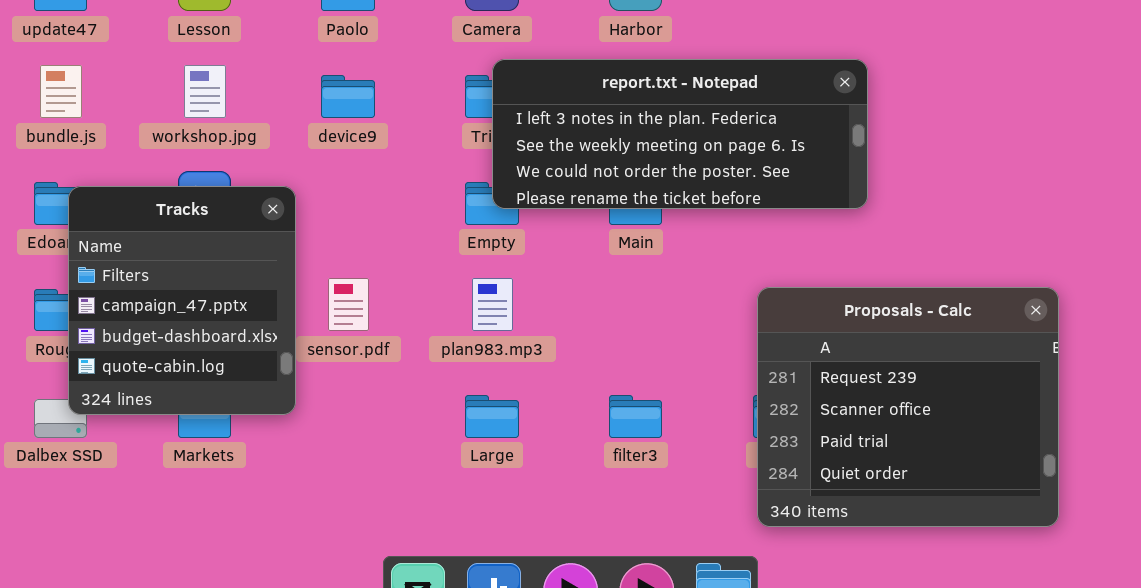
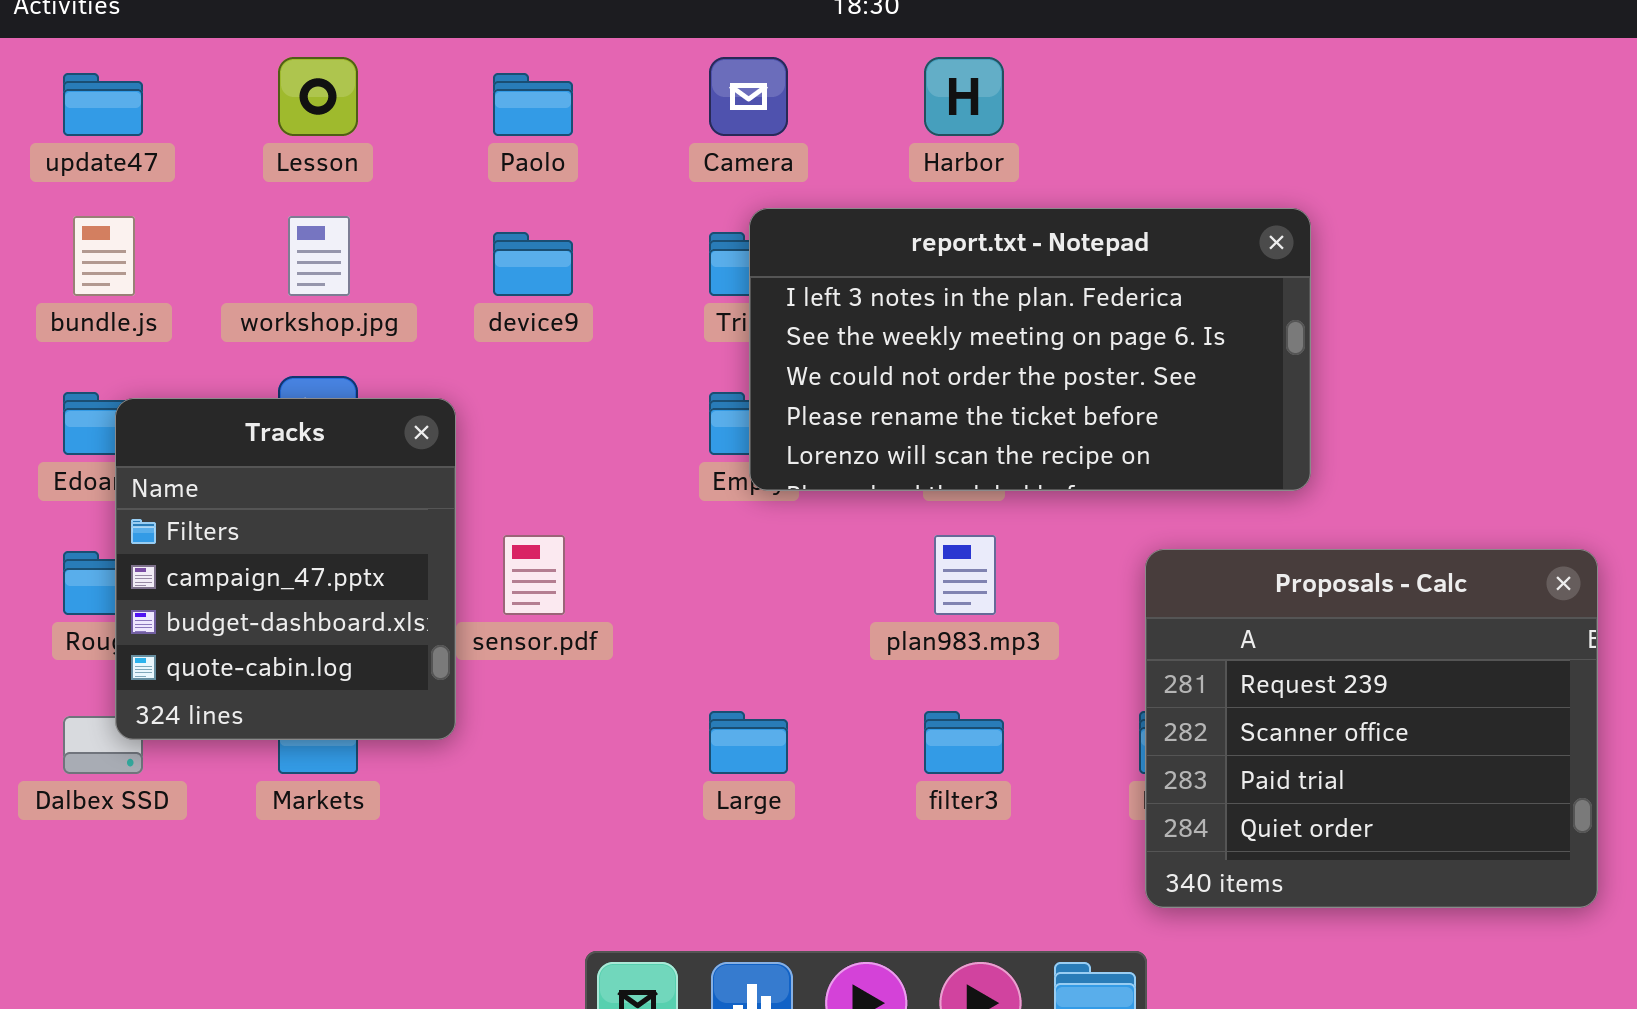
report.txt - Notepad: [492,59,868,209] -> [749,208,1311,491], resized
plan983.mp3: [472,278,513,331] -> [934,535,996,615], moved

